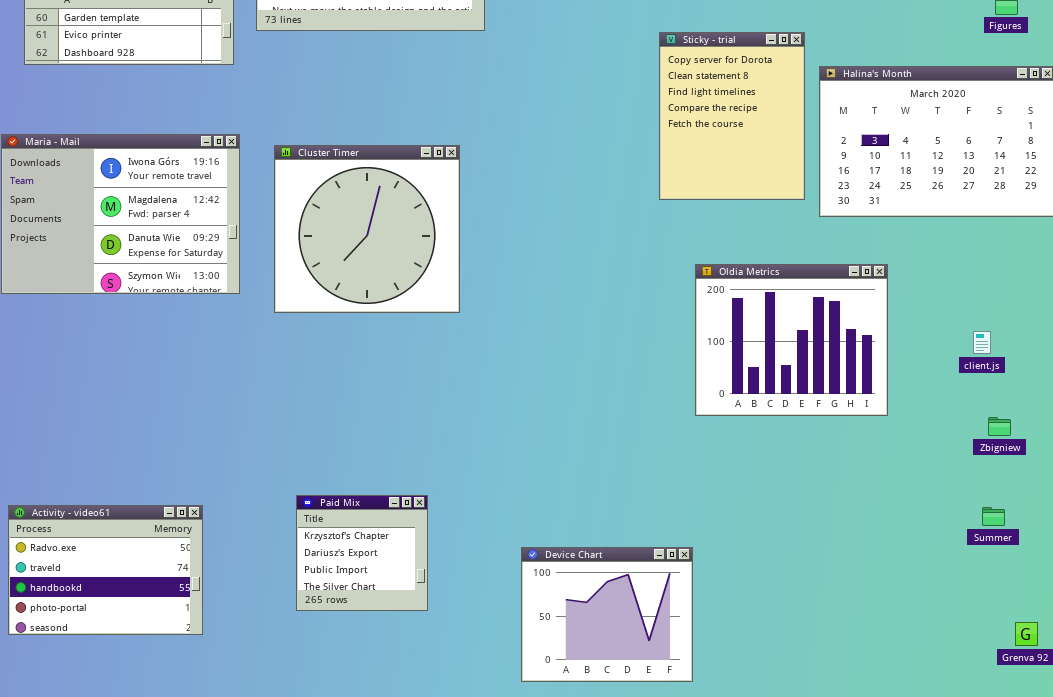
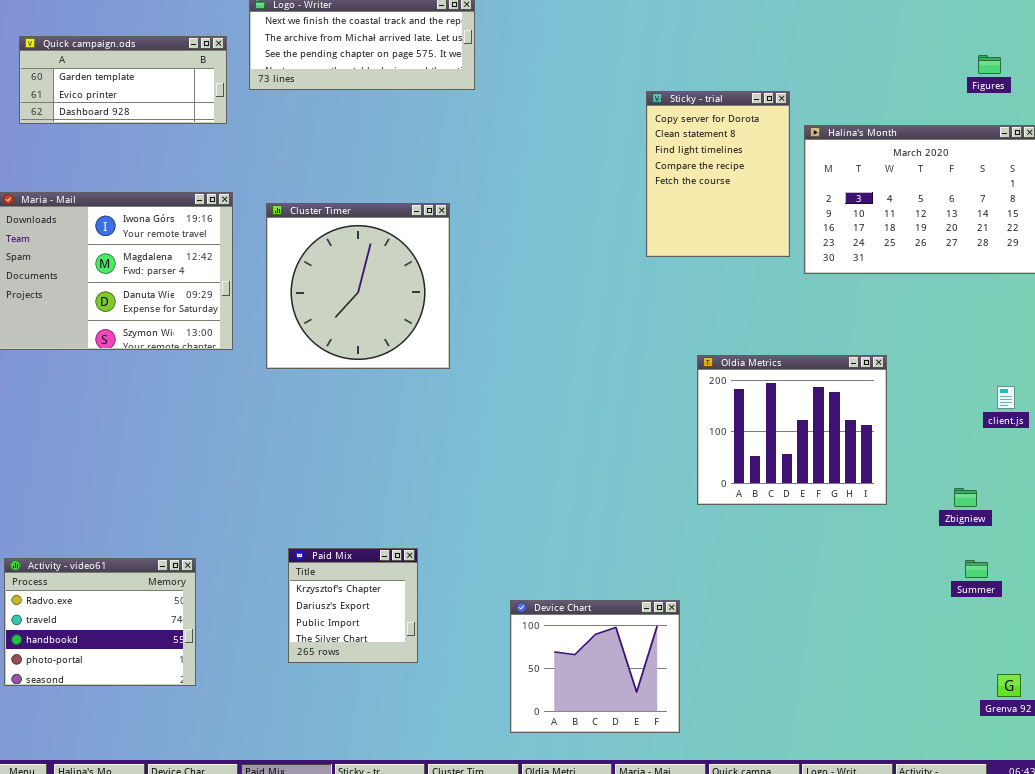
Oldia Metrics: [695,264,888,416] -> [697,355,887,505], moved
client.js: [973,331,991,354] -> [997,386,1015,409], moved
Zbigniew: [988,417,1011,436] -> [954,488,977,507], moved

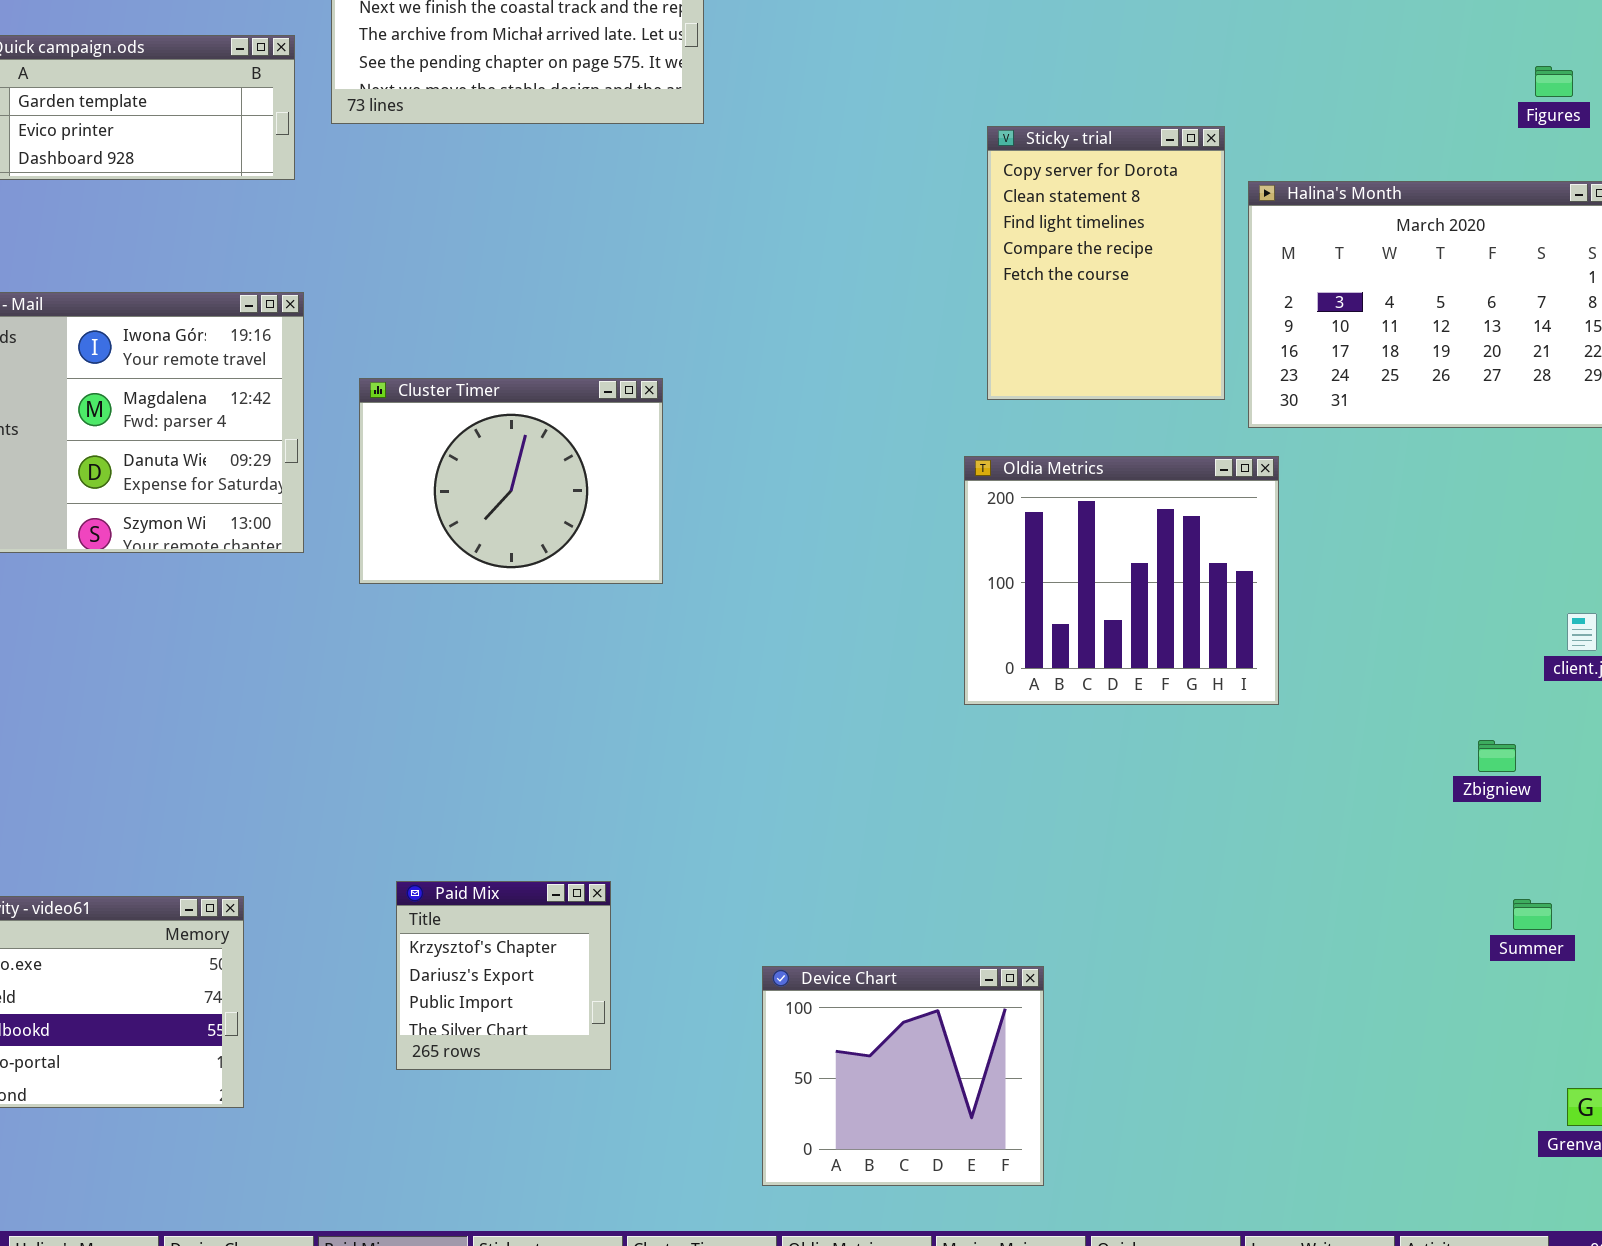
Cluster Timer: [266,203,450,369] -> [359,378,663,584], resized
Oldia Metrics: [697,355,887,505] -> [964,456,1279,705], moved
Zbigniew: [954,488,977,507] -> [1478,740,1516,772], moved

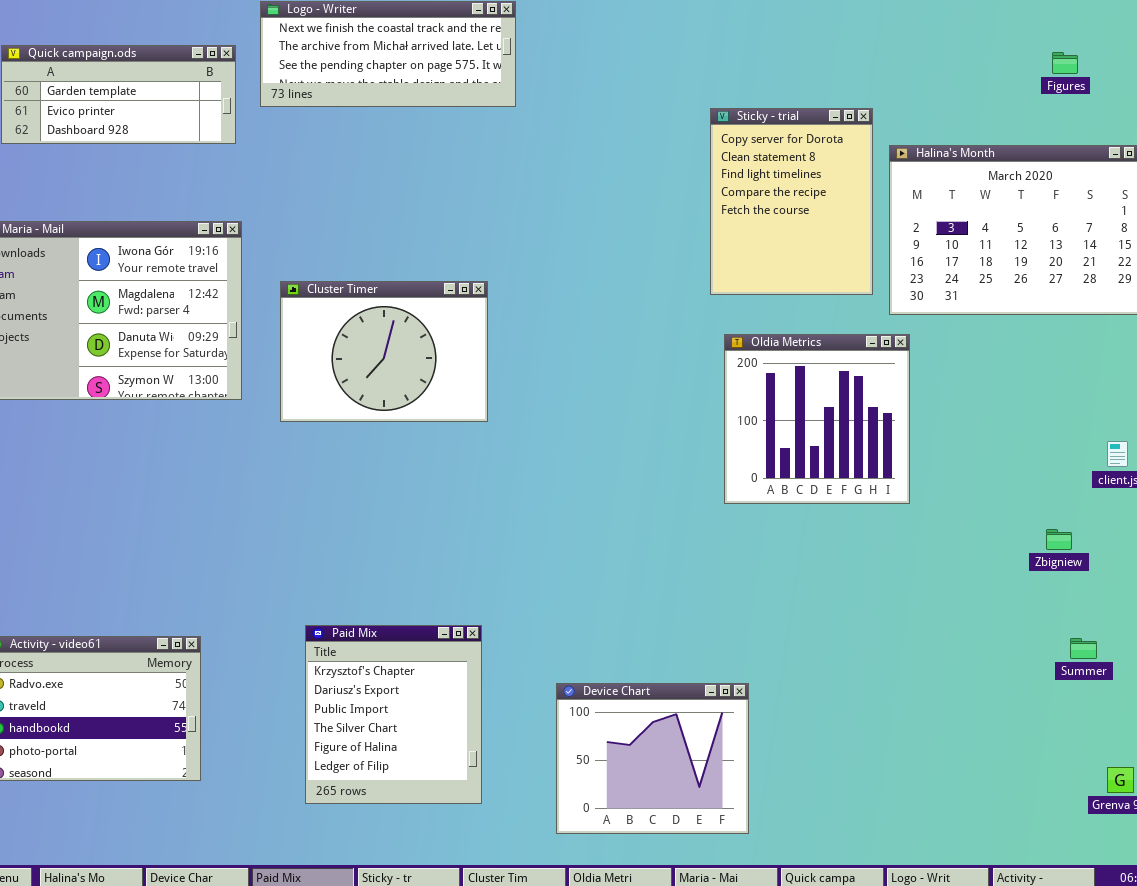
Figures: [1535,66,1573,97] -> [1052,52,1078,74], moved
Oldia Metrics: [964,456,1279,705] -> [724,334,910,504], resized
Paid Mix: [396,881,611,1070] -> [305,625,482,804], resized

